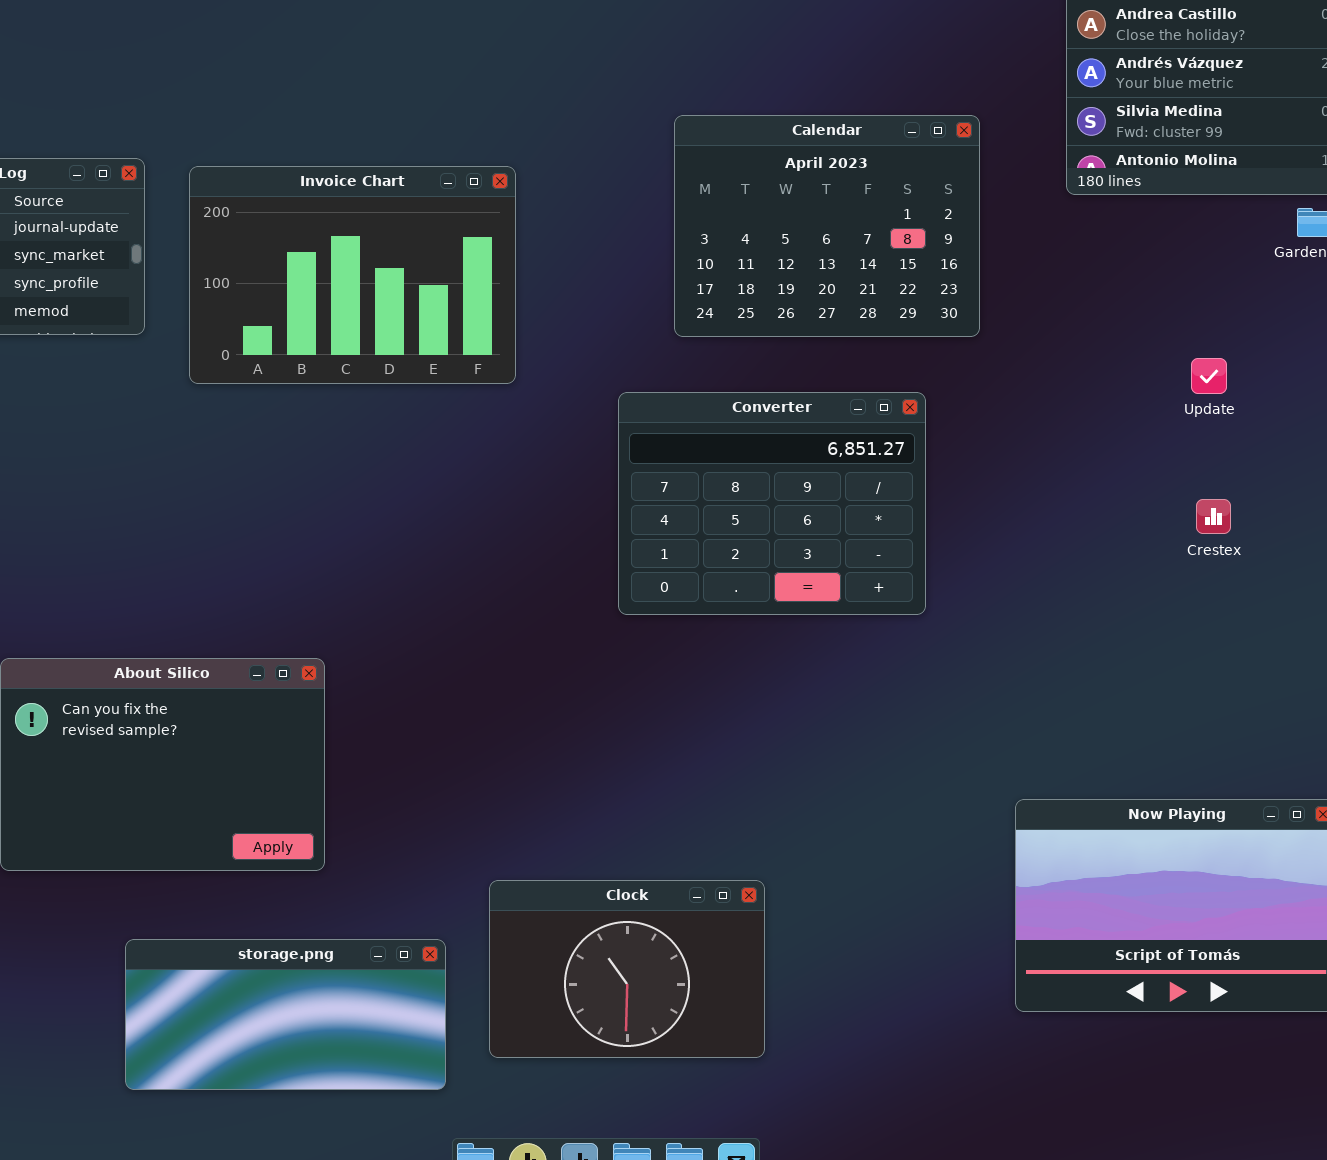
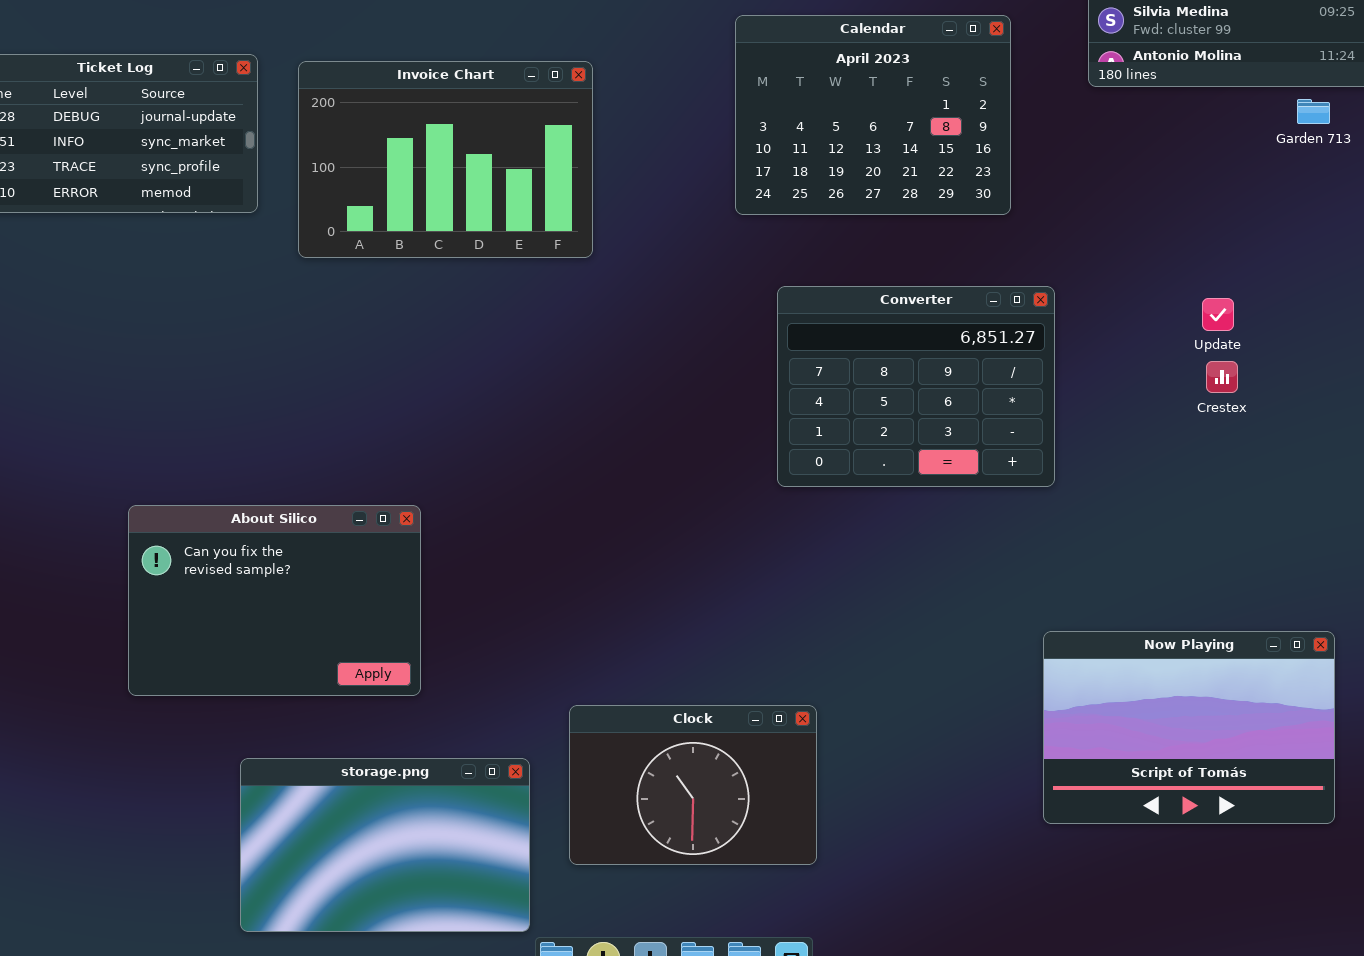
Update: [1191,358,1227,394] -> [1202,298,1234,331], moved
Converter: [618,392,926,615] -> [777,286,1055,487], moved
storage.png: [125,939,446,1090] -> [240,758,530,932], resized

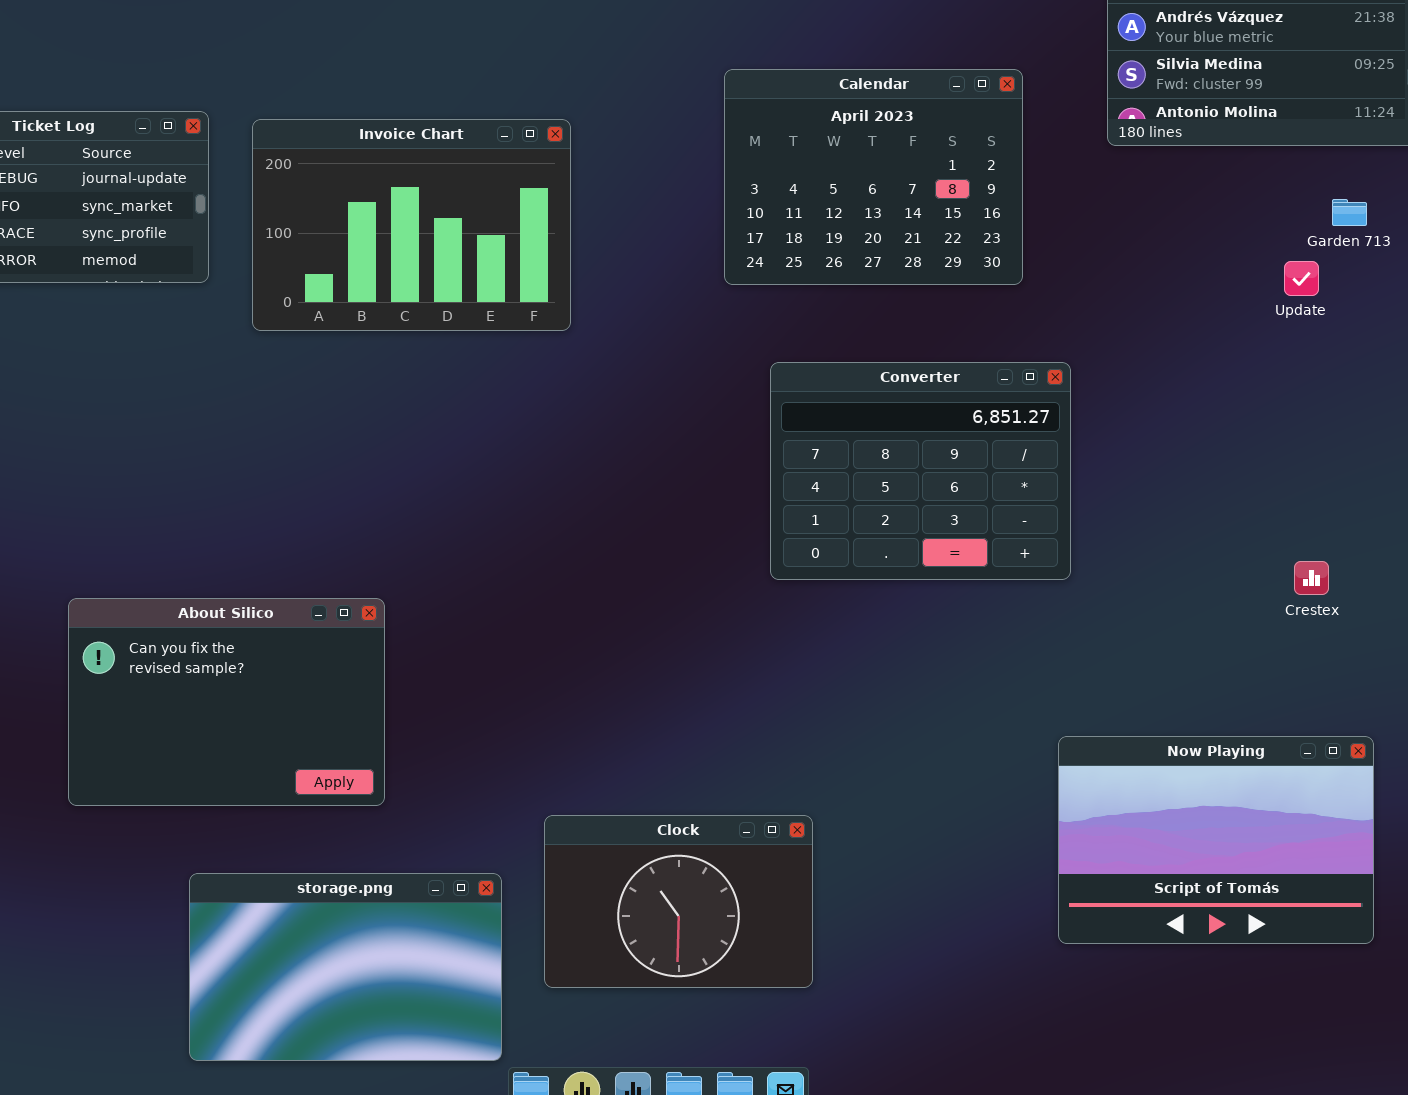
Garden 713: [1297,99,1330,124] -> [1332,199,1367,226], moved
Update: [1202,298,1234,331] -> [1284,261,1319,296], moved
Crestex: [1206,361,1238,393] -> [1294,561,1329,595], moved

